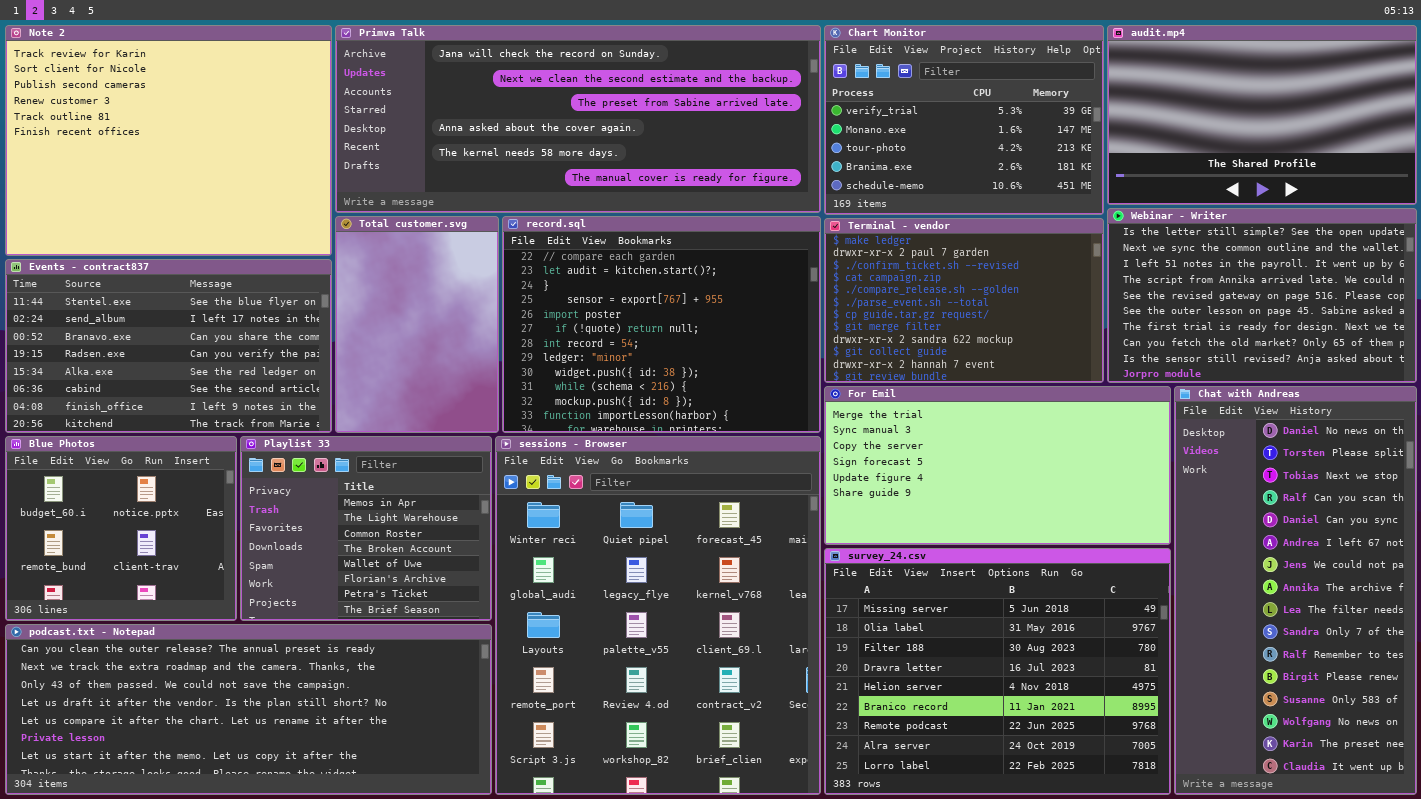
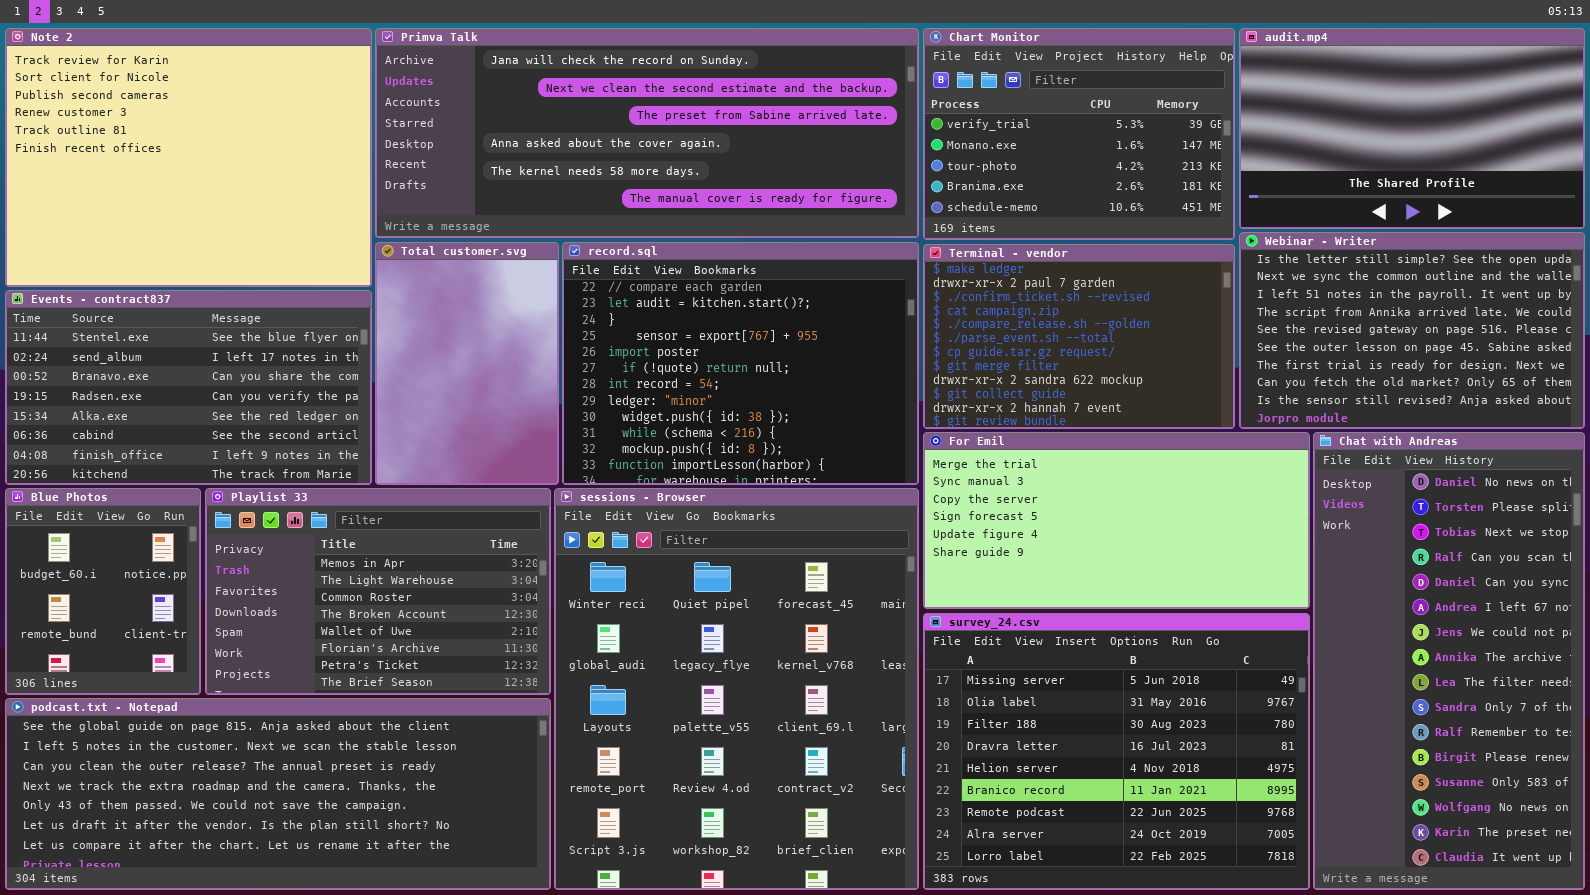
Blue Photos: [5,436,237,621] -> [5,488,201,695], resized
Playlist 33: [240,436,492,621] -> [205,488,551,695], resized
podcast.txt - Notepad: [5,624,492,795] -> [5,698,551,890], scrolled up 2 rows

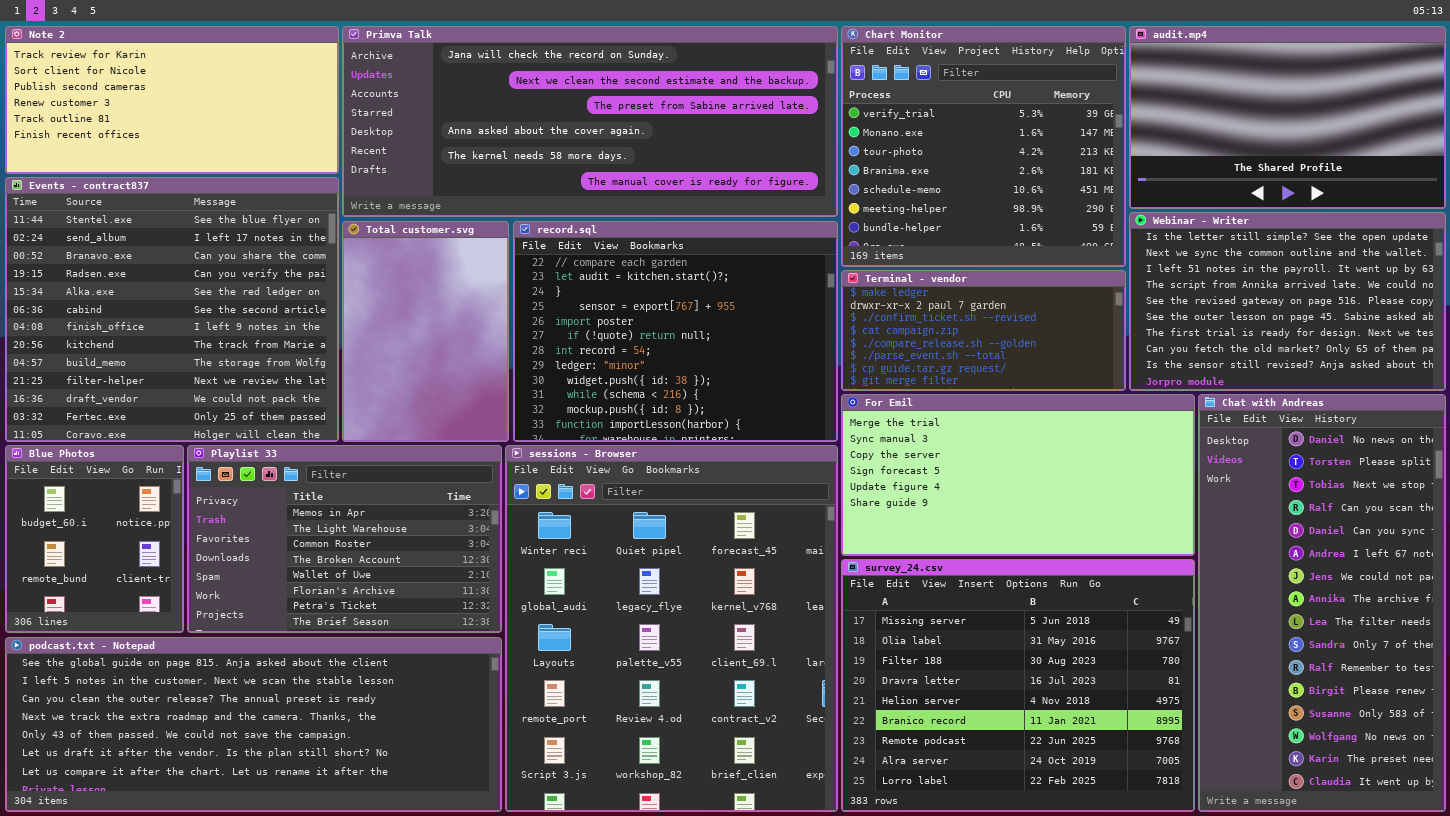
Note 2: [5,28,372,287] -> [5,26,339,174], resized
Chart Monitor: [923,28,1235,240] -> [841,26,1126,267], resized
Terminal - vendor: [923,244,1235,429] -> [841,270,1126,391], resized
Events - contract837: [5,290,372,485] -> [5,177,339,442], resized

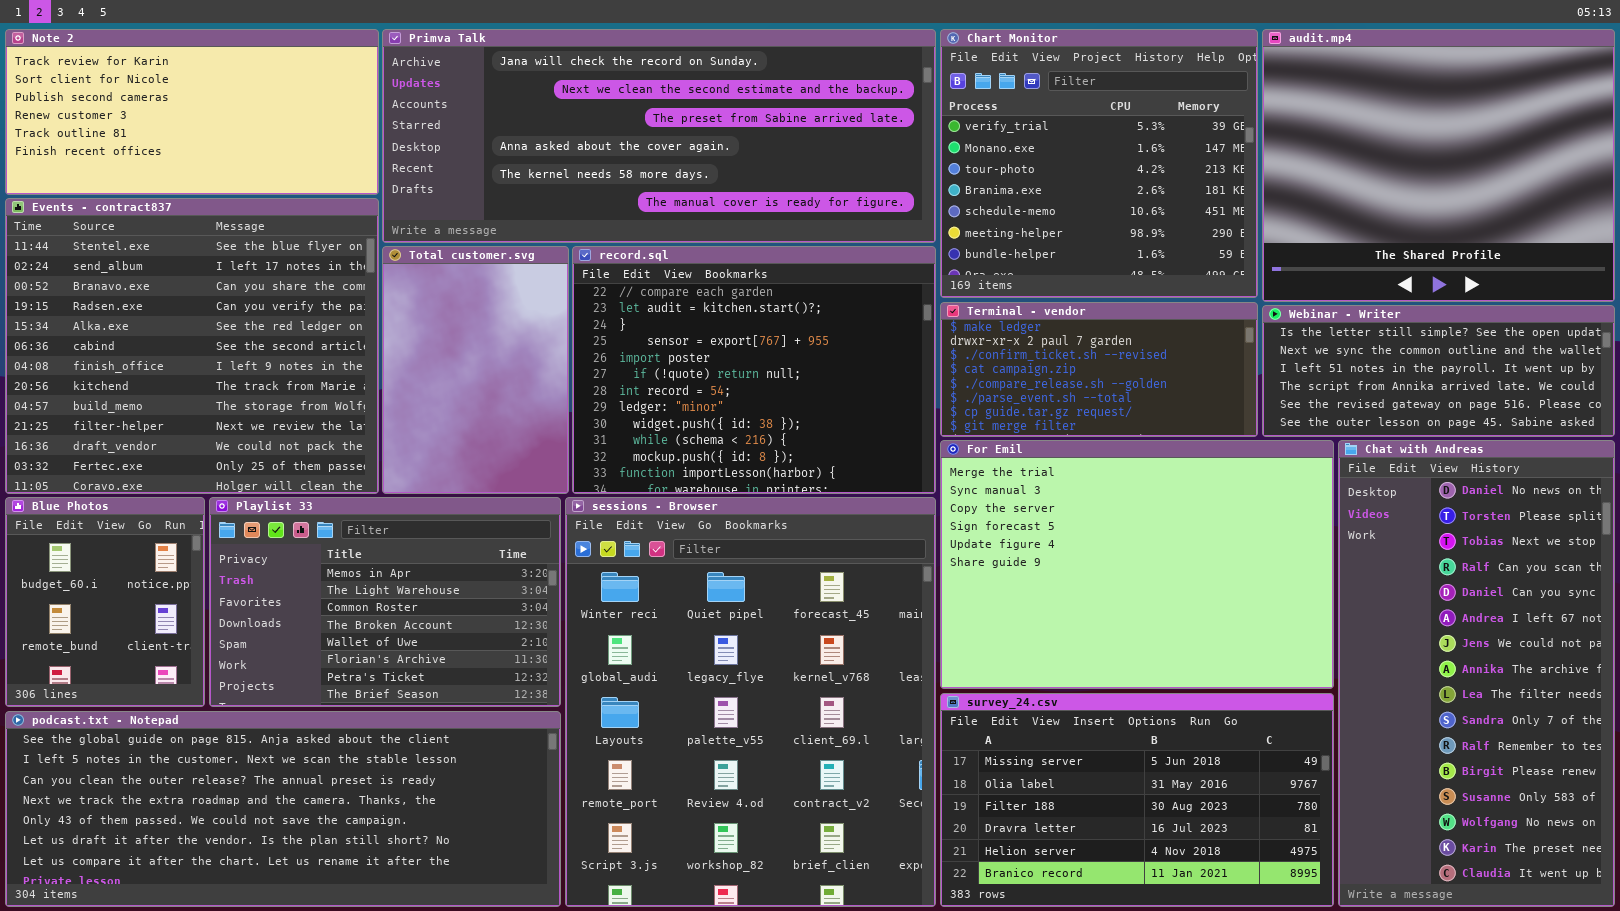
audit.mp4: [1129,26,1446,209] -> [1262,29,1615,302], resized
Webinar - Writer: [1129,212,1446,391] -> [1262,305,1615,437], resized
For Emil: [841,394,1195,556] -> [940,440,1334,689], resized
survey_24.csv: [841,559,1195,812] -> [940,693,1334,907], resized

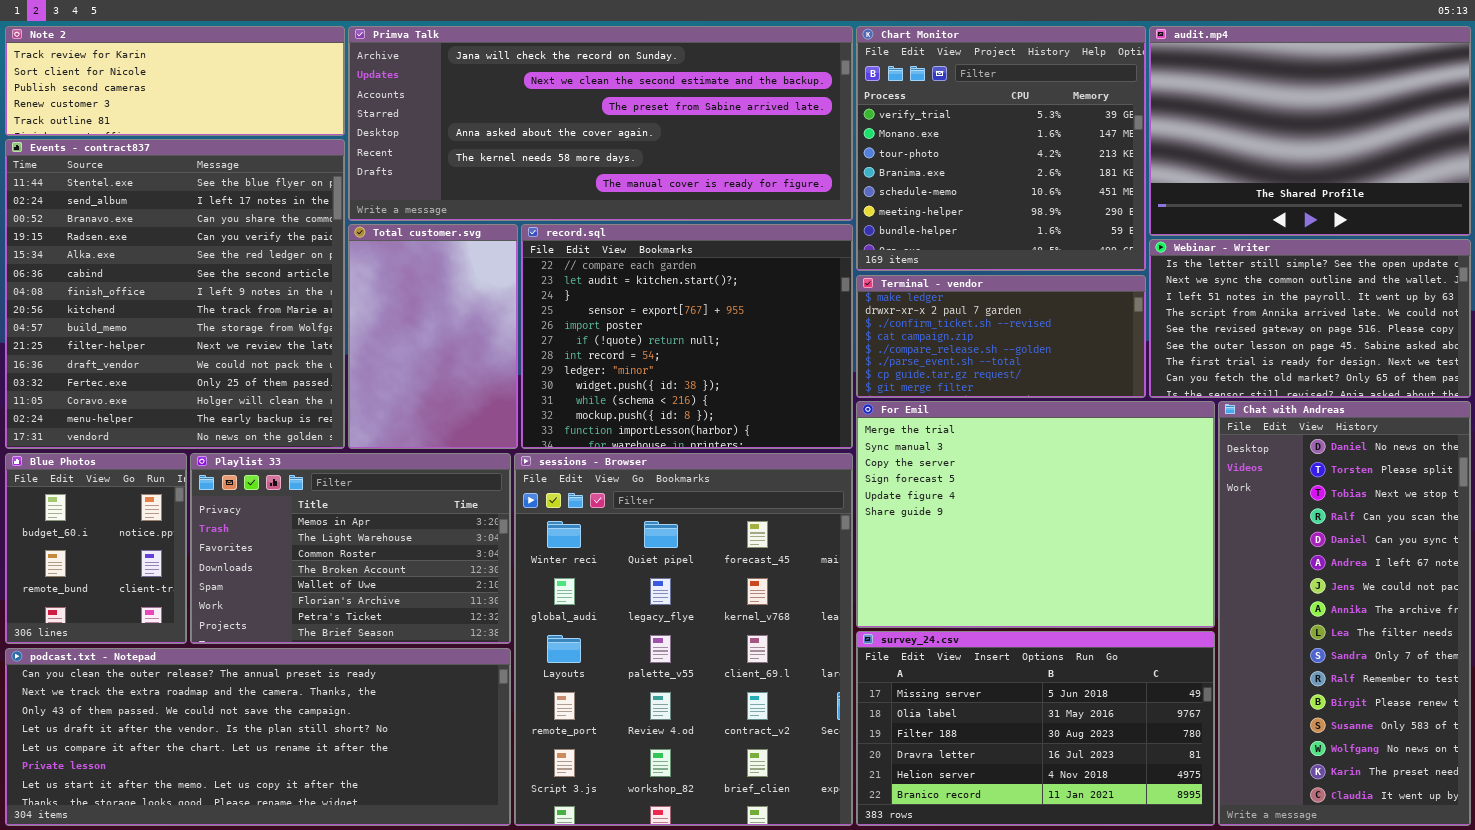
Note 2: [5,29,379,195] -> [5,26,345,136], resized
audit.mp4: [1262,29,1615,302] -> [1149,26,1471,236], resized
Events - contract837: [5,198,379,494] -> [5,139,345,449], resized
Webinar - Writer: [1262,305,1615,437] -> [1149,239,1471,398], resized
podcast.txt - Notepad: [5,711,561,907] -> [5,648,511,826], scrolled down 2 rows

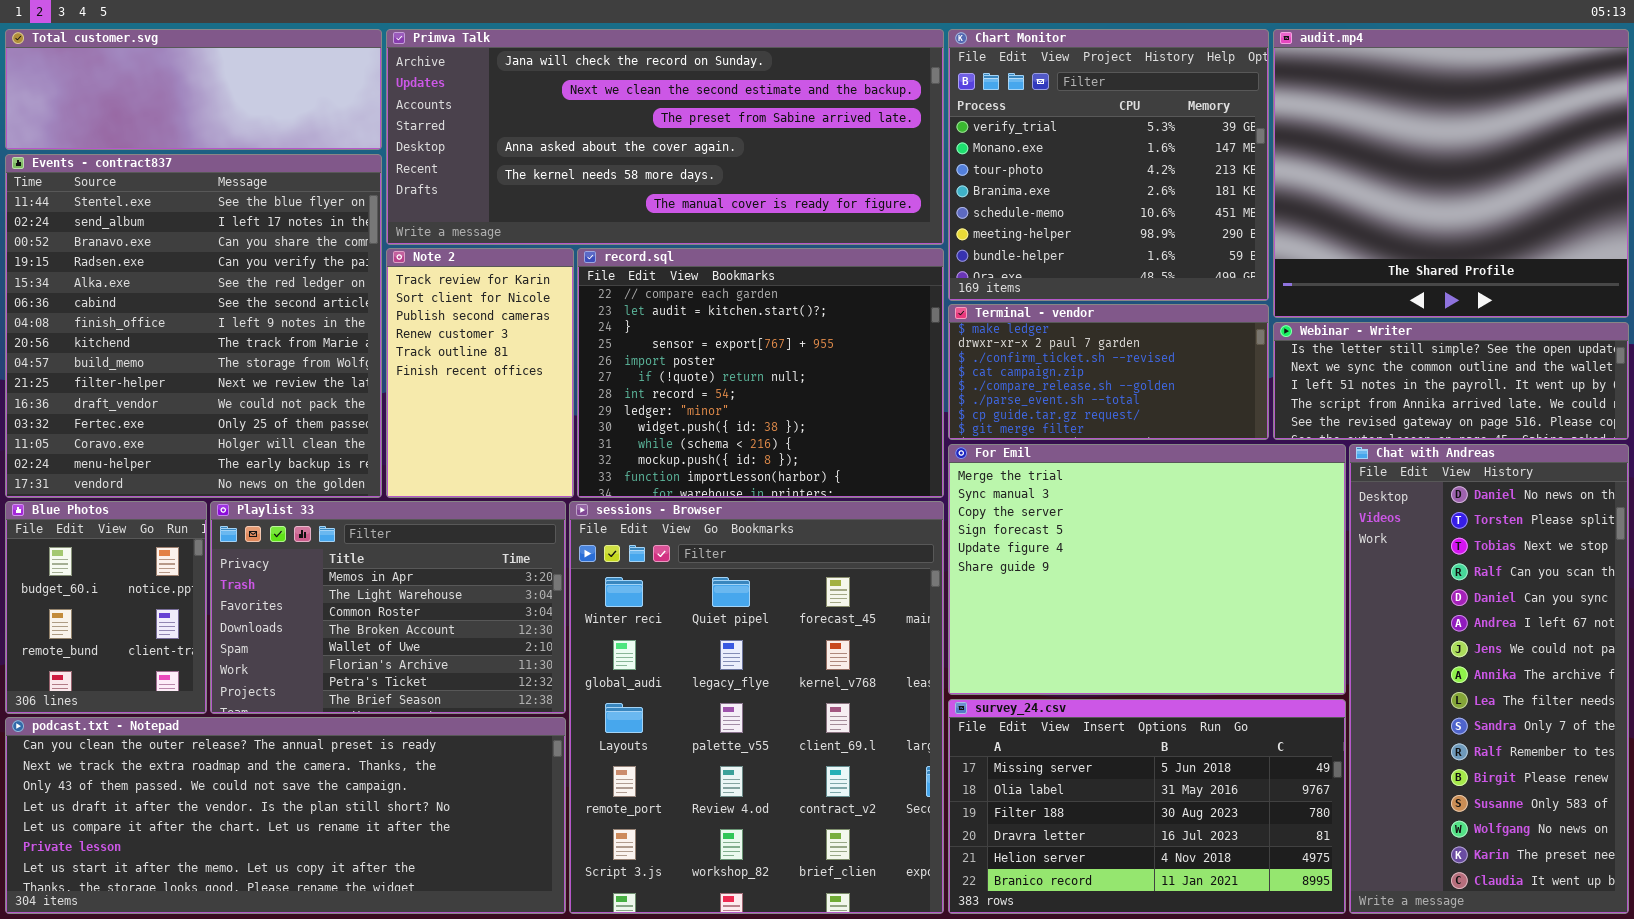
Note 2: [5,26,345,136] -> [386,248,574,498], moved, resized
audit.mp4: [1149,26,1471,236] -> [1273,29,1629,318], resized
Total customer.svg: [348,224,518,449] -> [5,29,382,150], moved, resized
Webinar - Writer: [1149,239,1471,398] -> [1273,322,1629,440], resized

